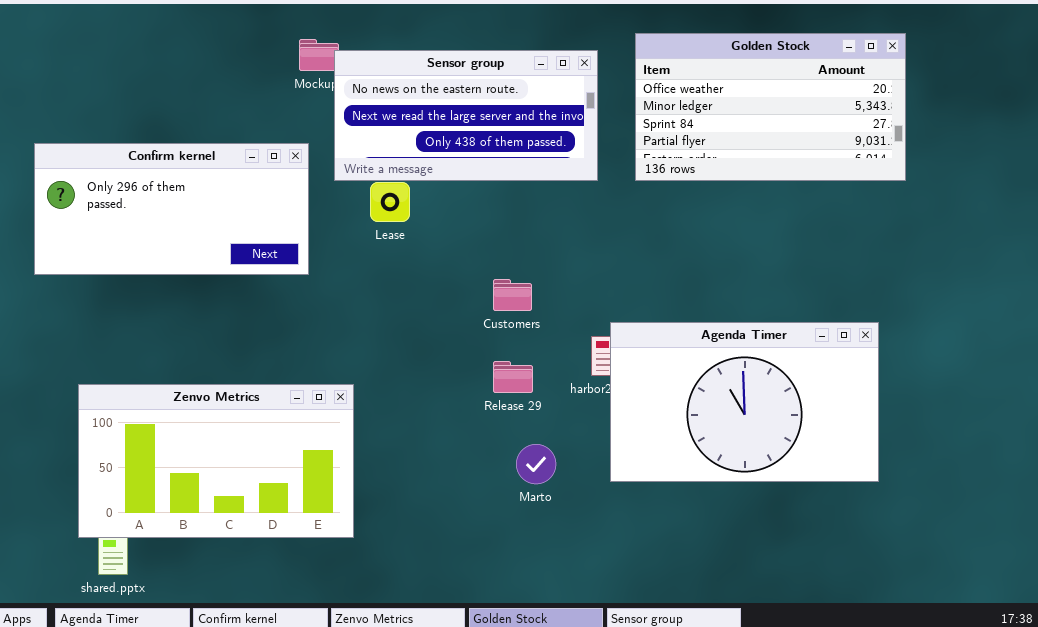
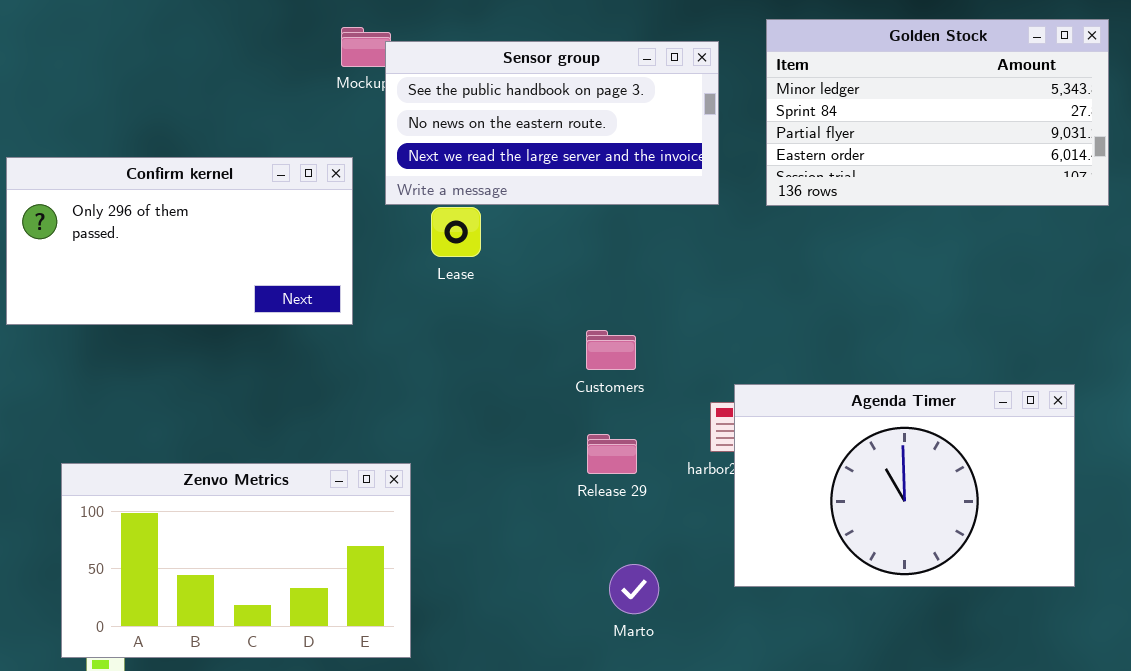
Golden Stock: [635,33,906,181] -> [766,19,1109,206], scrolled down 1 row
Sensor group: [334,50,598,181] -> [385,41,719,205], scrolled up 1 row
Marto: [516,444,556,484] -> [609,564,659,614], moved

